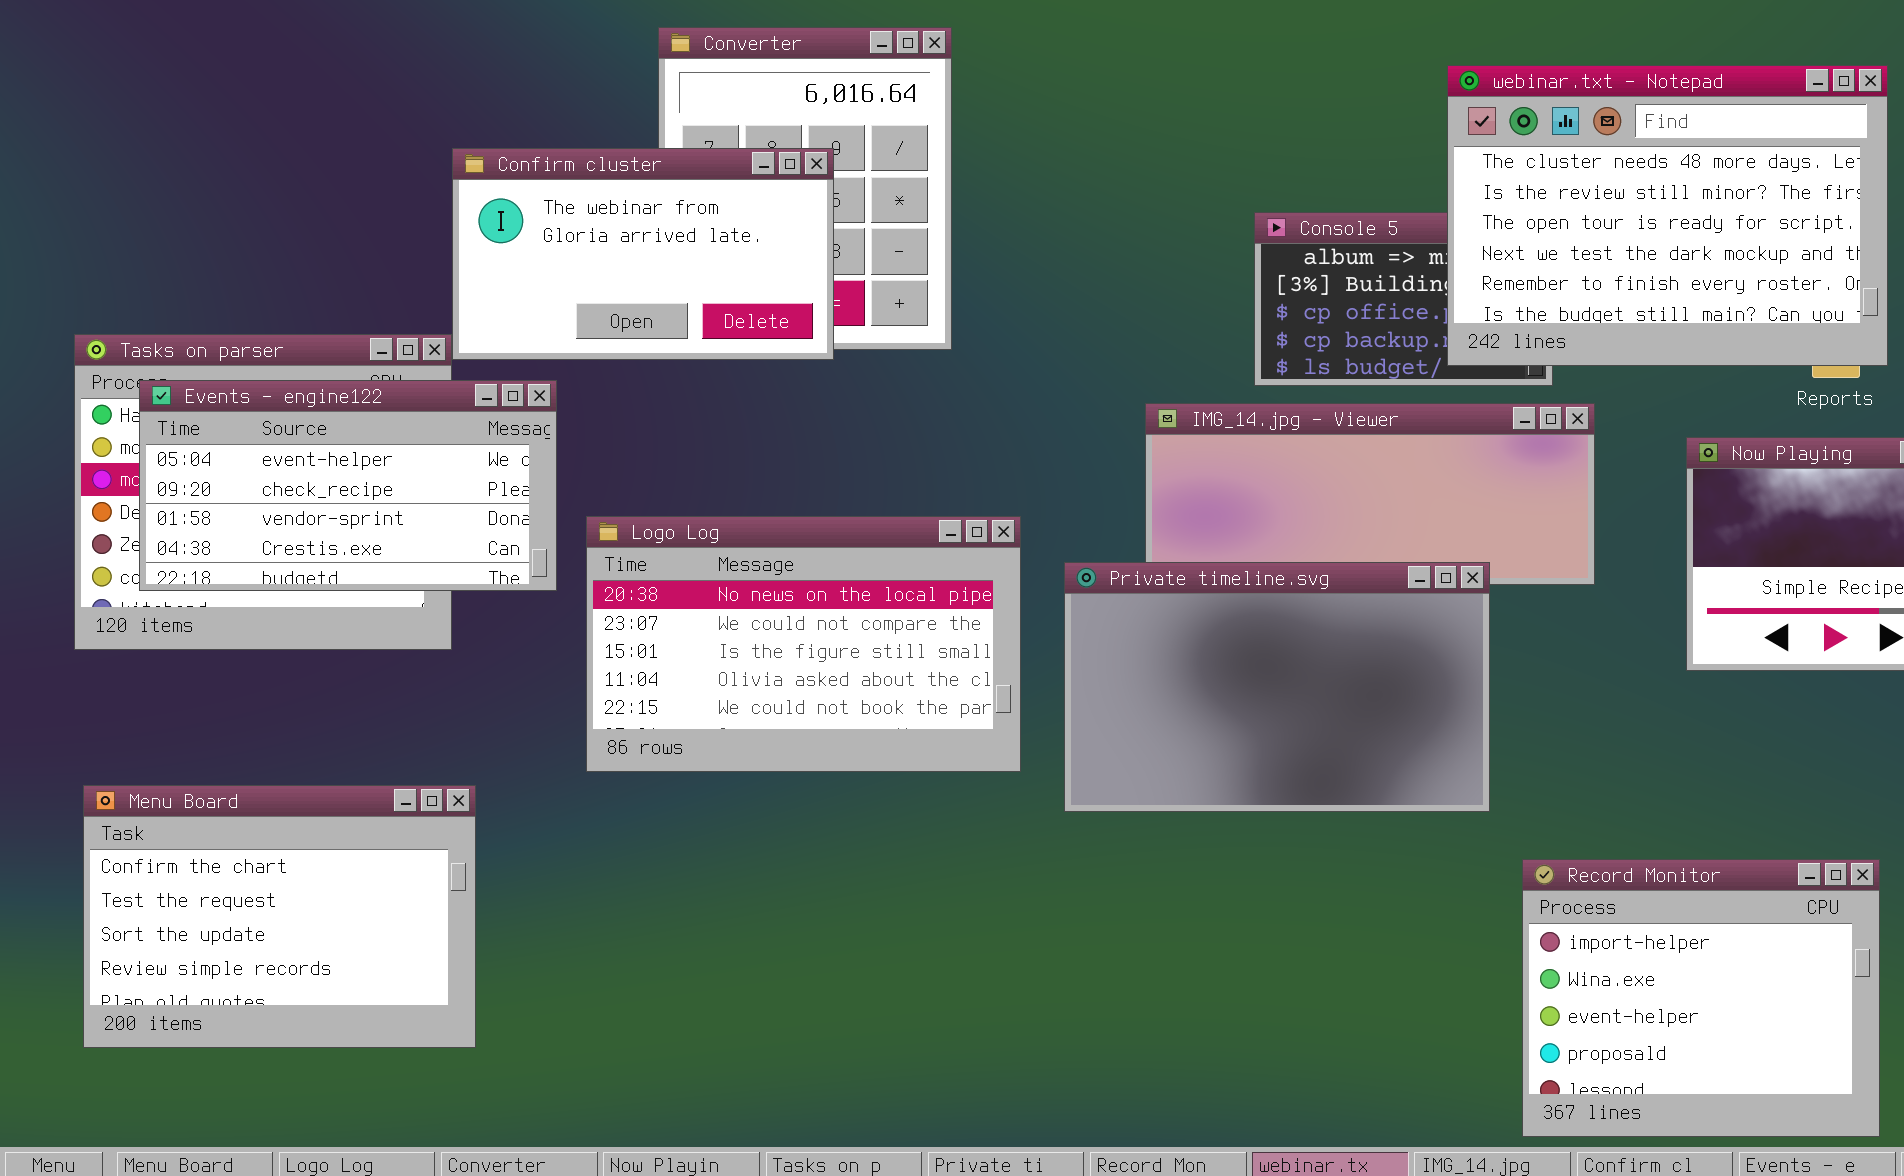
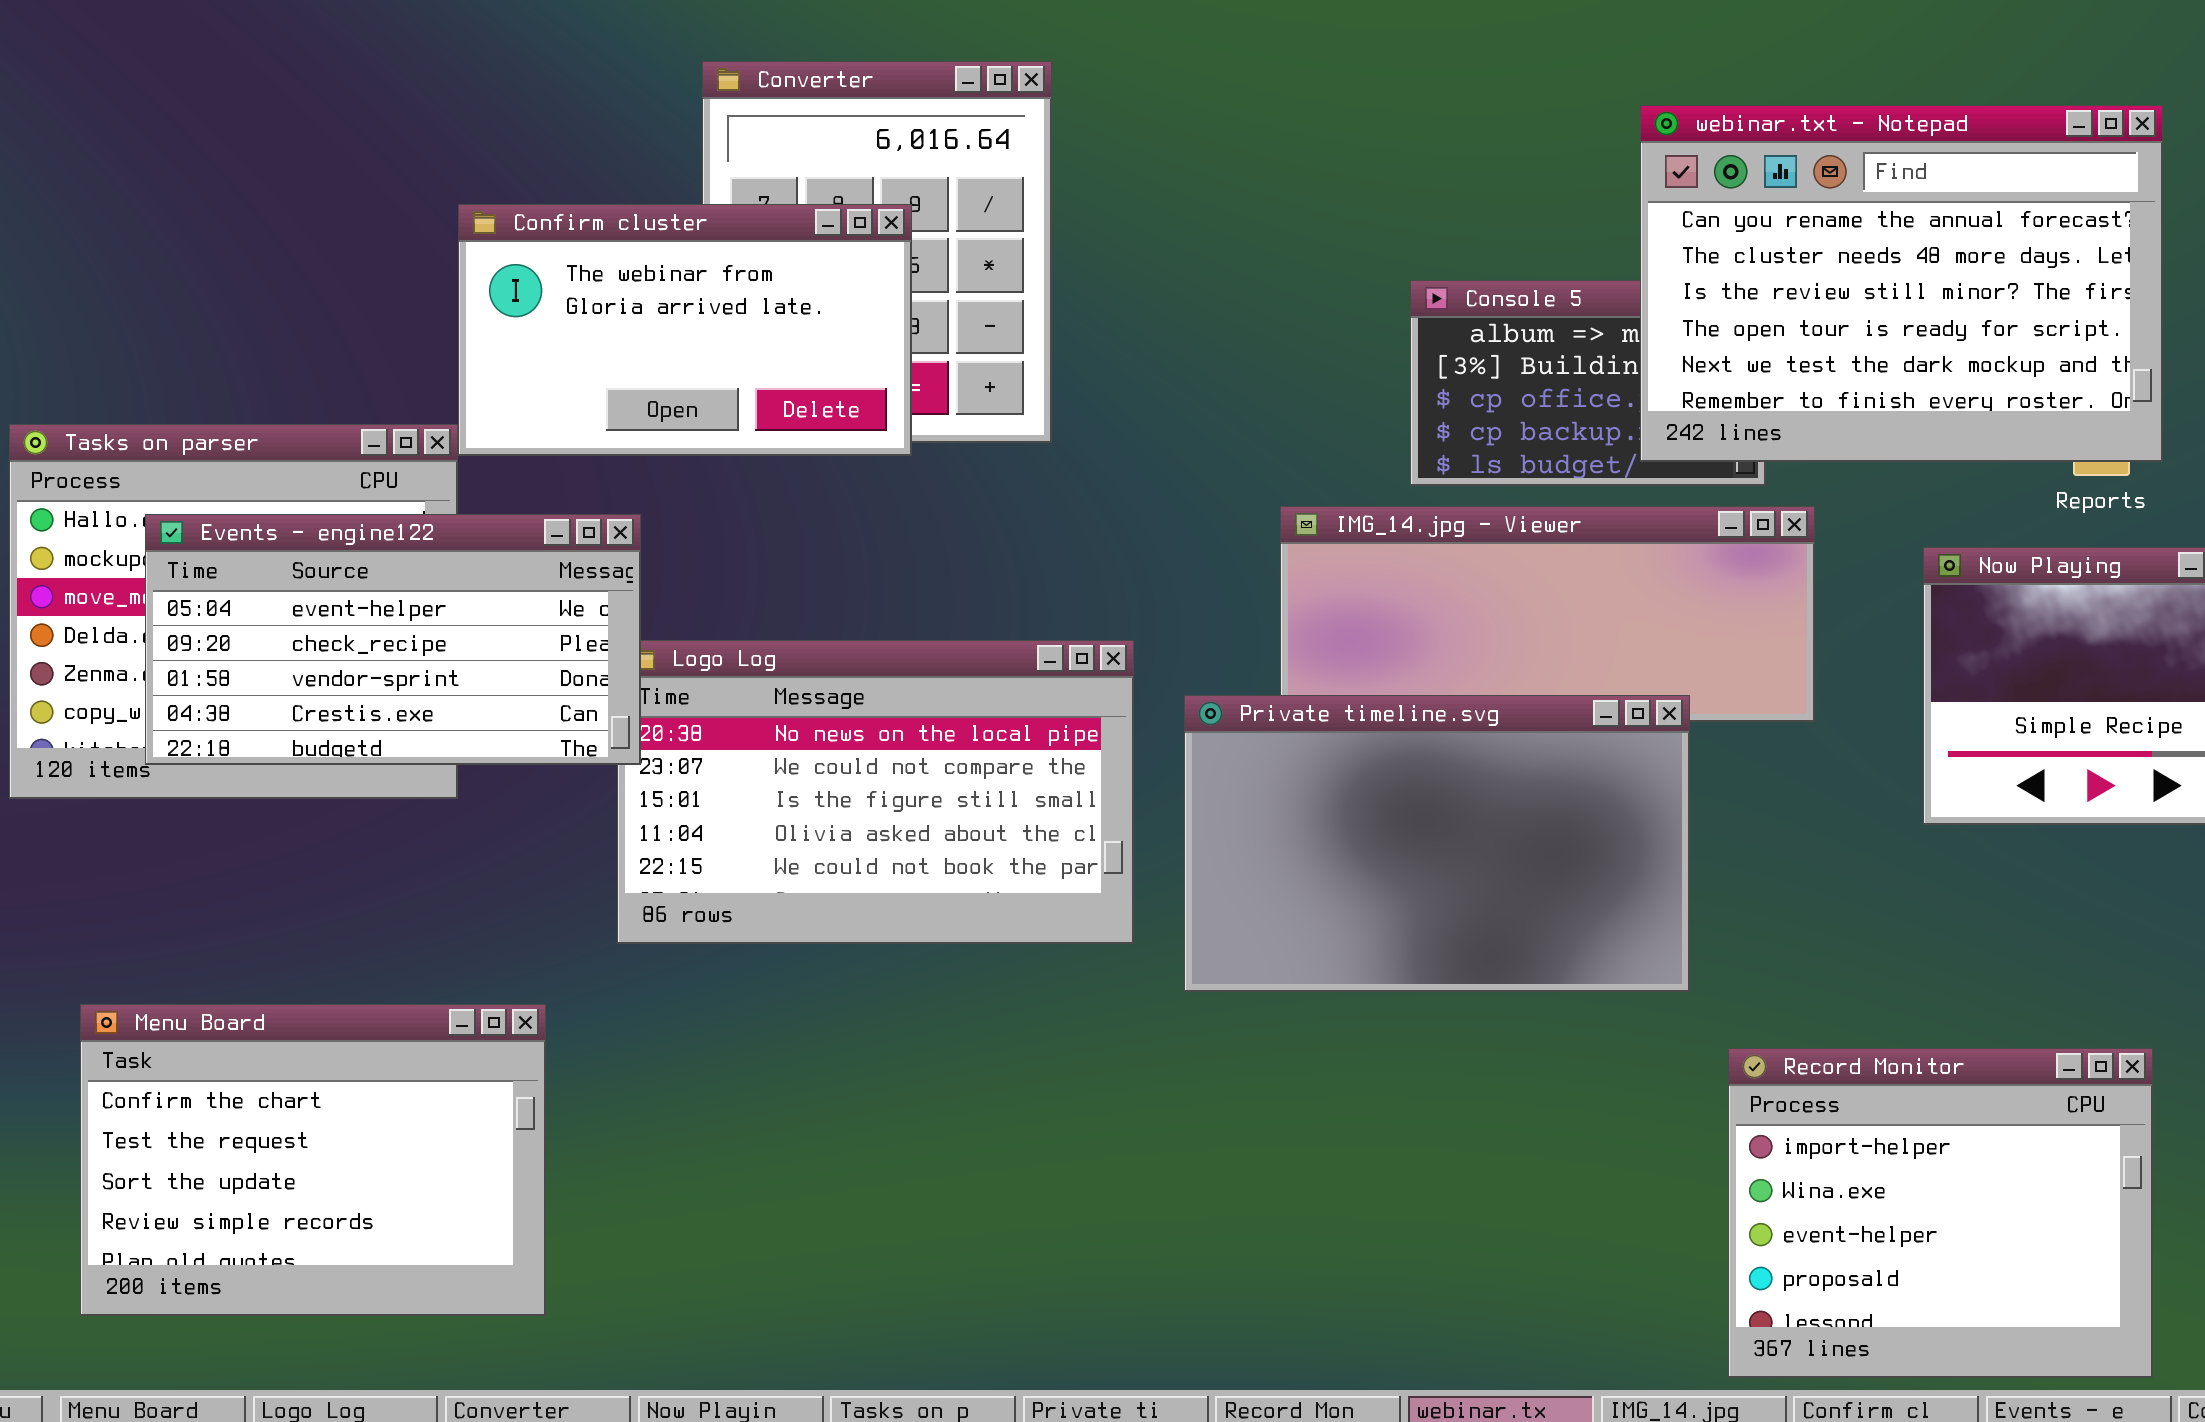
webinar.txt - Notepad: [1447,65,1888,366] -> [1640,105,2163,462], scrolled up 1 row
Events - engine122: [139,380,557,591] -> [145,514,641,765], moved
Menu Board: [83,785,476,1048] -> [80,1004,546,1316], moved

